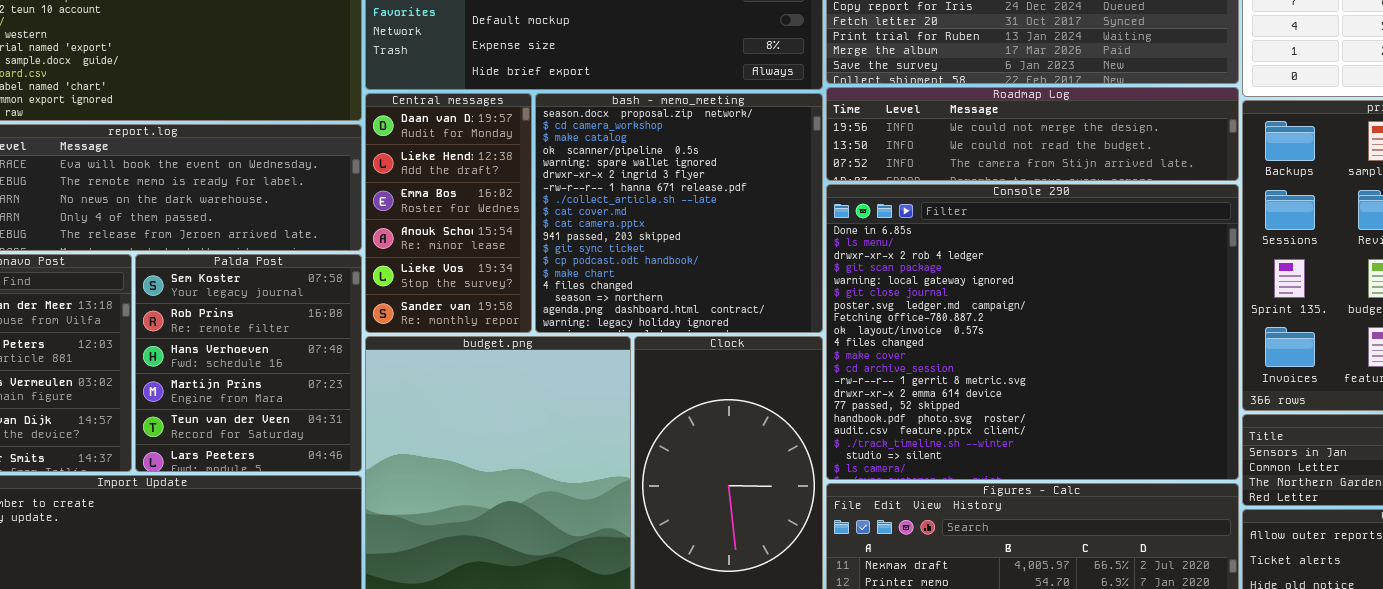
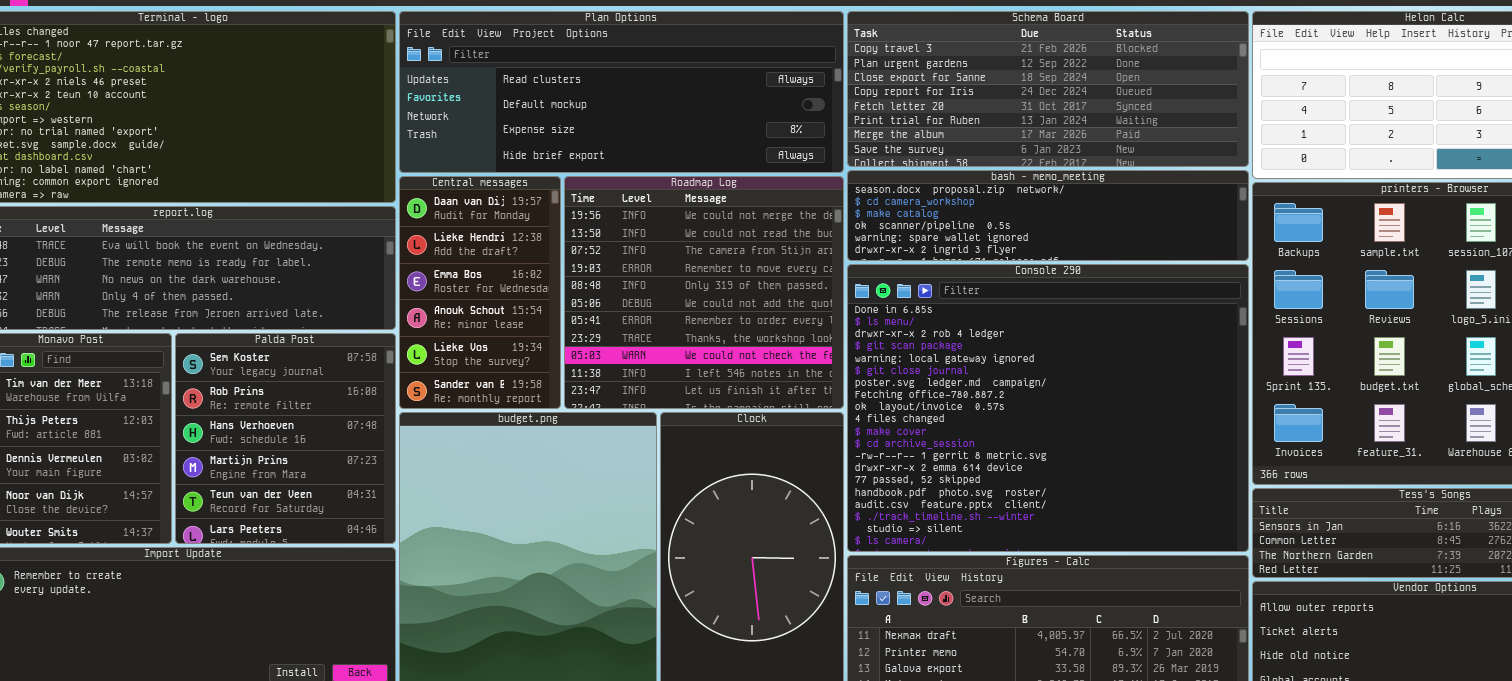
Roadmap Log: [826,87,1239,181] -> [564,176,844,409], moved, resized
bash - memo_meeting: [535,93,823,333] -> [847,170,1249,261], moved, resized

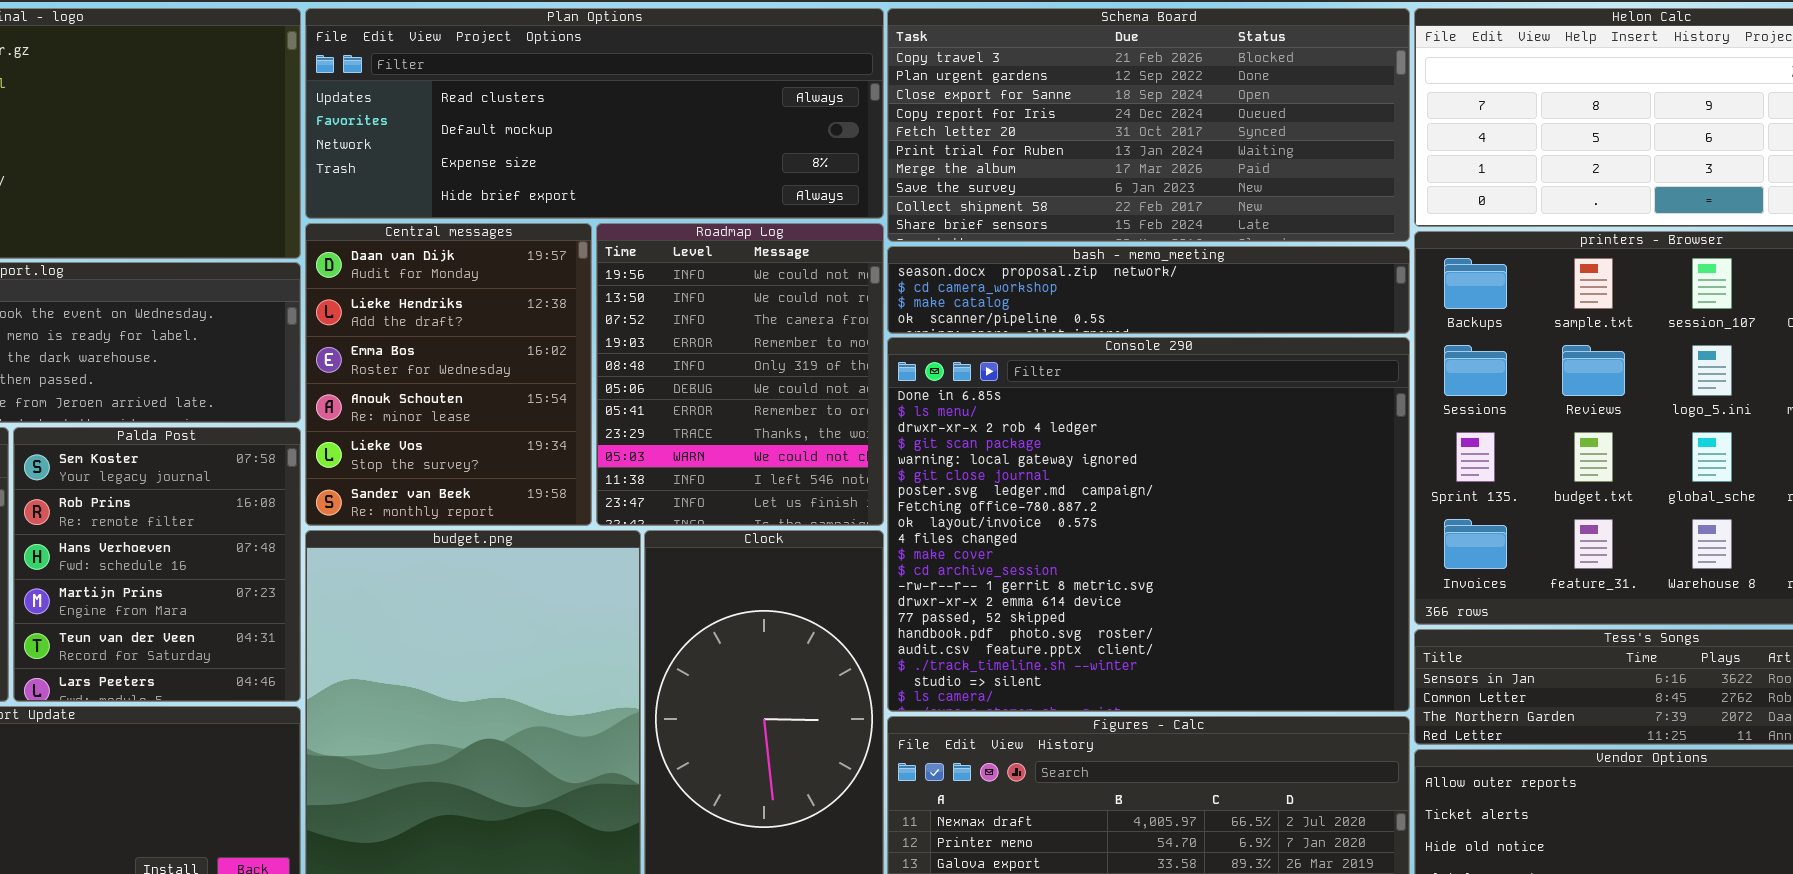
Schema Board: [847,11,1249,167] -> [887,8,1410,242], resized
bash - memo_meeting: [847,170,1249,261] -> [887,246,1410,334], resized
Central messages: [399,176,561,409] -> [305,223,592,526], resized
Roadmap Log: [564,176,844,409] -> [596,223,884,526], resized

